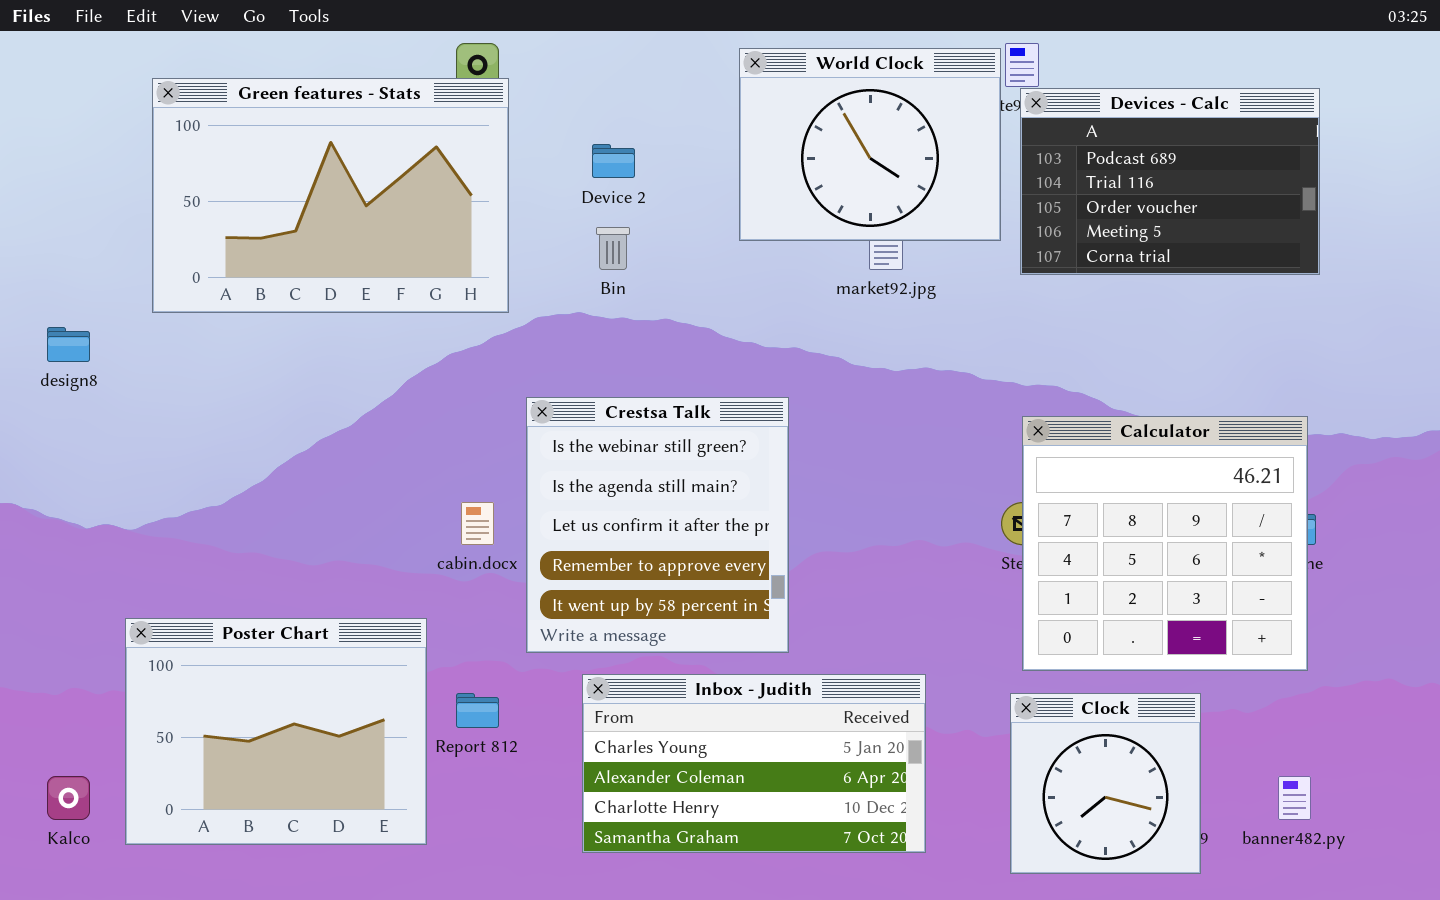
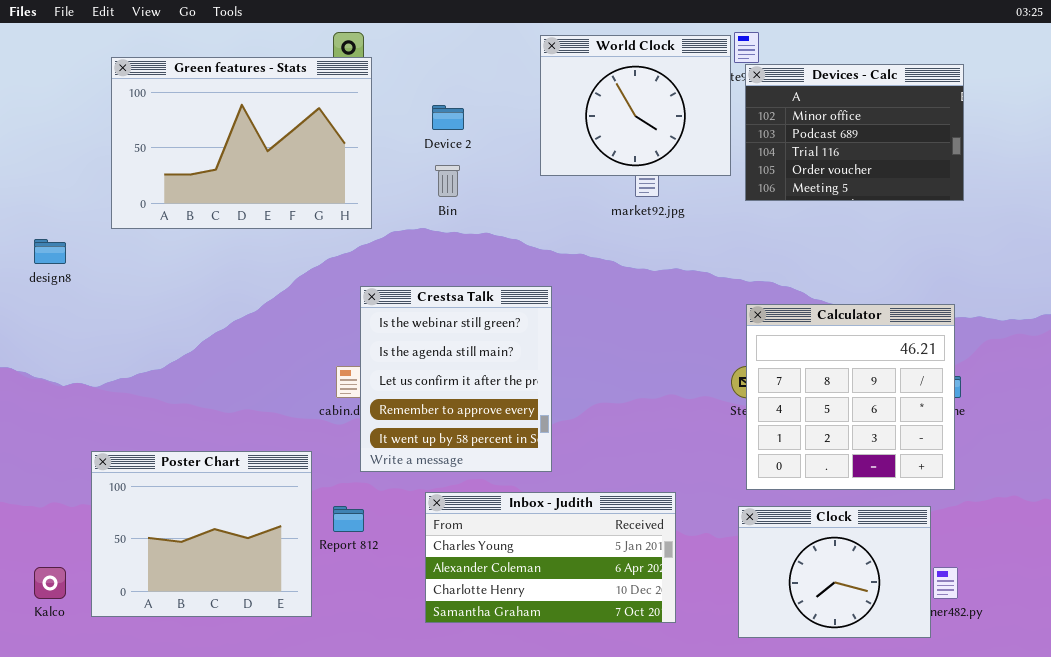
Devices - Calc: [1020,88,1320,275] -> [745,64,964,201], scrolled up 1 row
Crestsa Talk: [526,397,789,653] -> [360,286,552,472], moved
Clock: [1010,693,1201,874] -> [738,506,931,638], resized

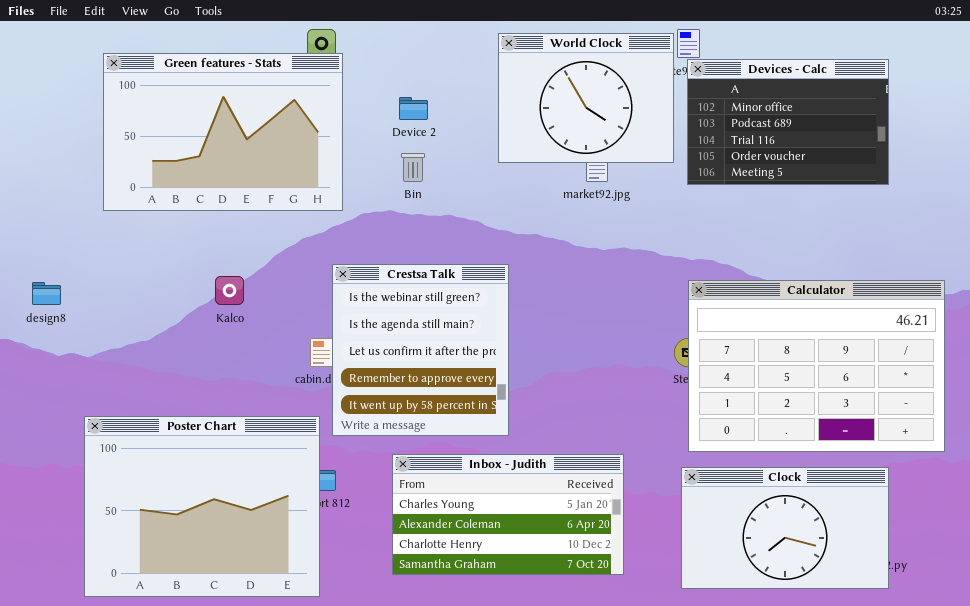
design8: [34,239,66,264] -> [32,282,61,305], moved
Calculator: [746,304,955,490] -> [688,280,945,452], resized
Poster Chart: [91,451,312,617] -> [84,416,320,597], resized
Clock: [738,506,931,638] -> [681,467,889,589], resized
Kalco: [34,567,66,599] -> [215,276,244,305], moved

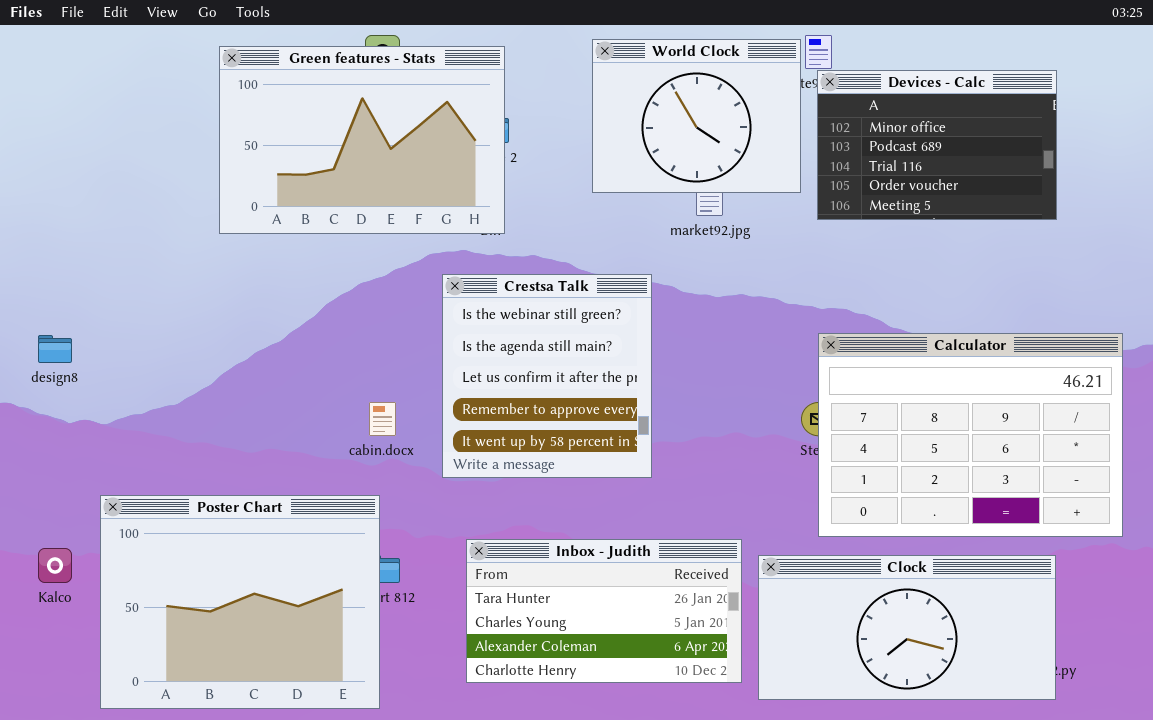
Green features - Stats: [103,53,343,211] -> [219,46,505,234], moved
Crestsa Talk: [332,264,509,436] -> [442,274,652,478], moved
Kalco: [215,276,244,305] -> [38,548,72,583], moved
Inbox - Judith: [392,454,624,575] -> [466,539,742,683], scrolled up 1 row
Clock: [681,467,889,589] -> [758,555,1056,700], resized

